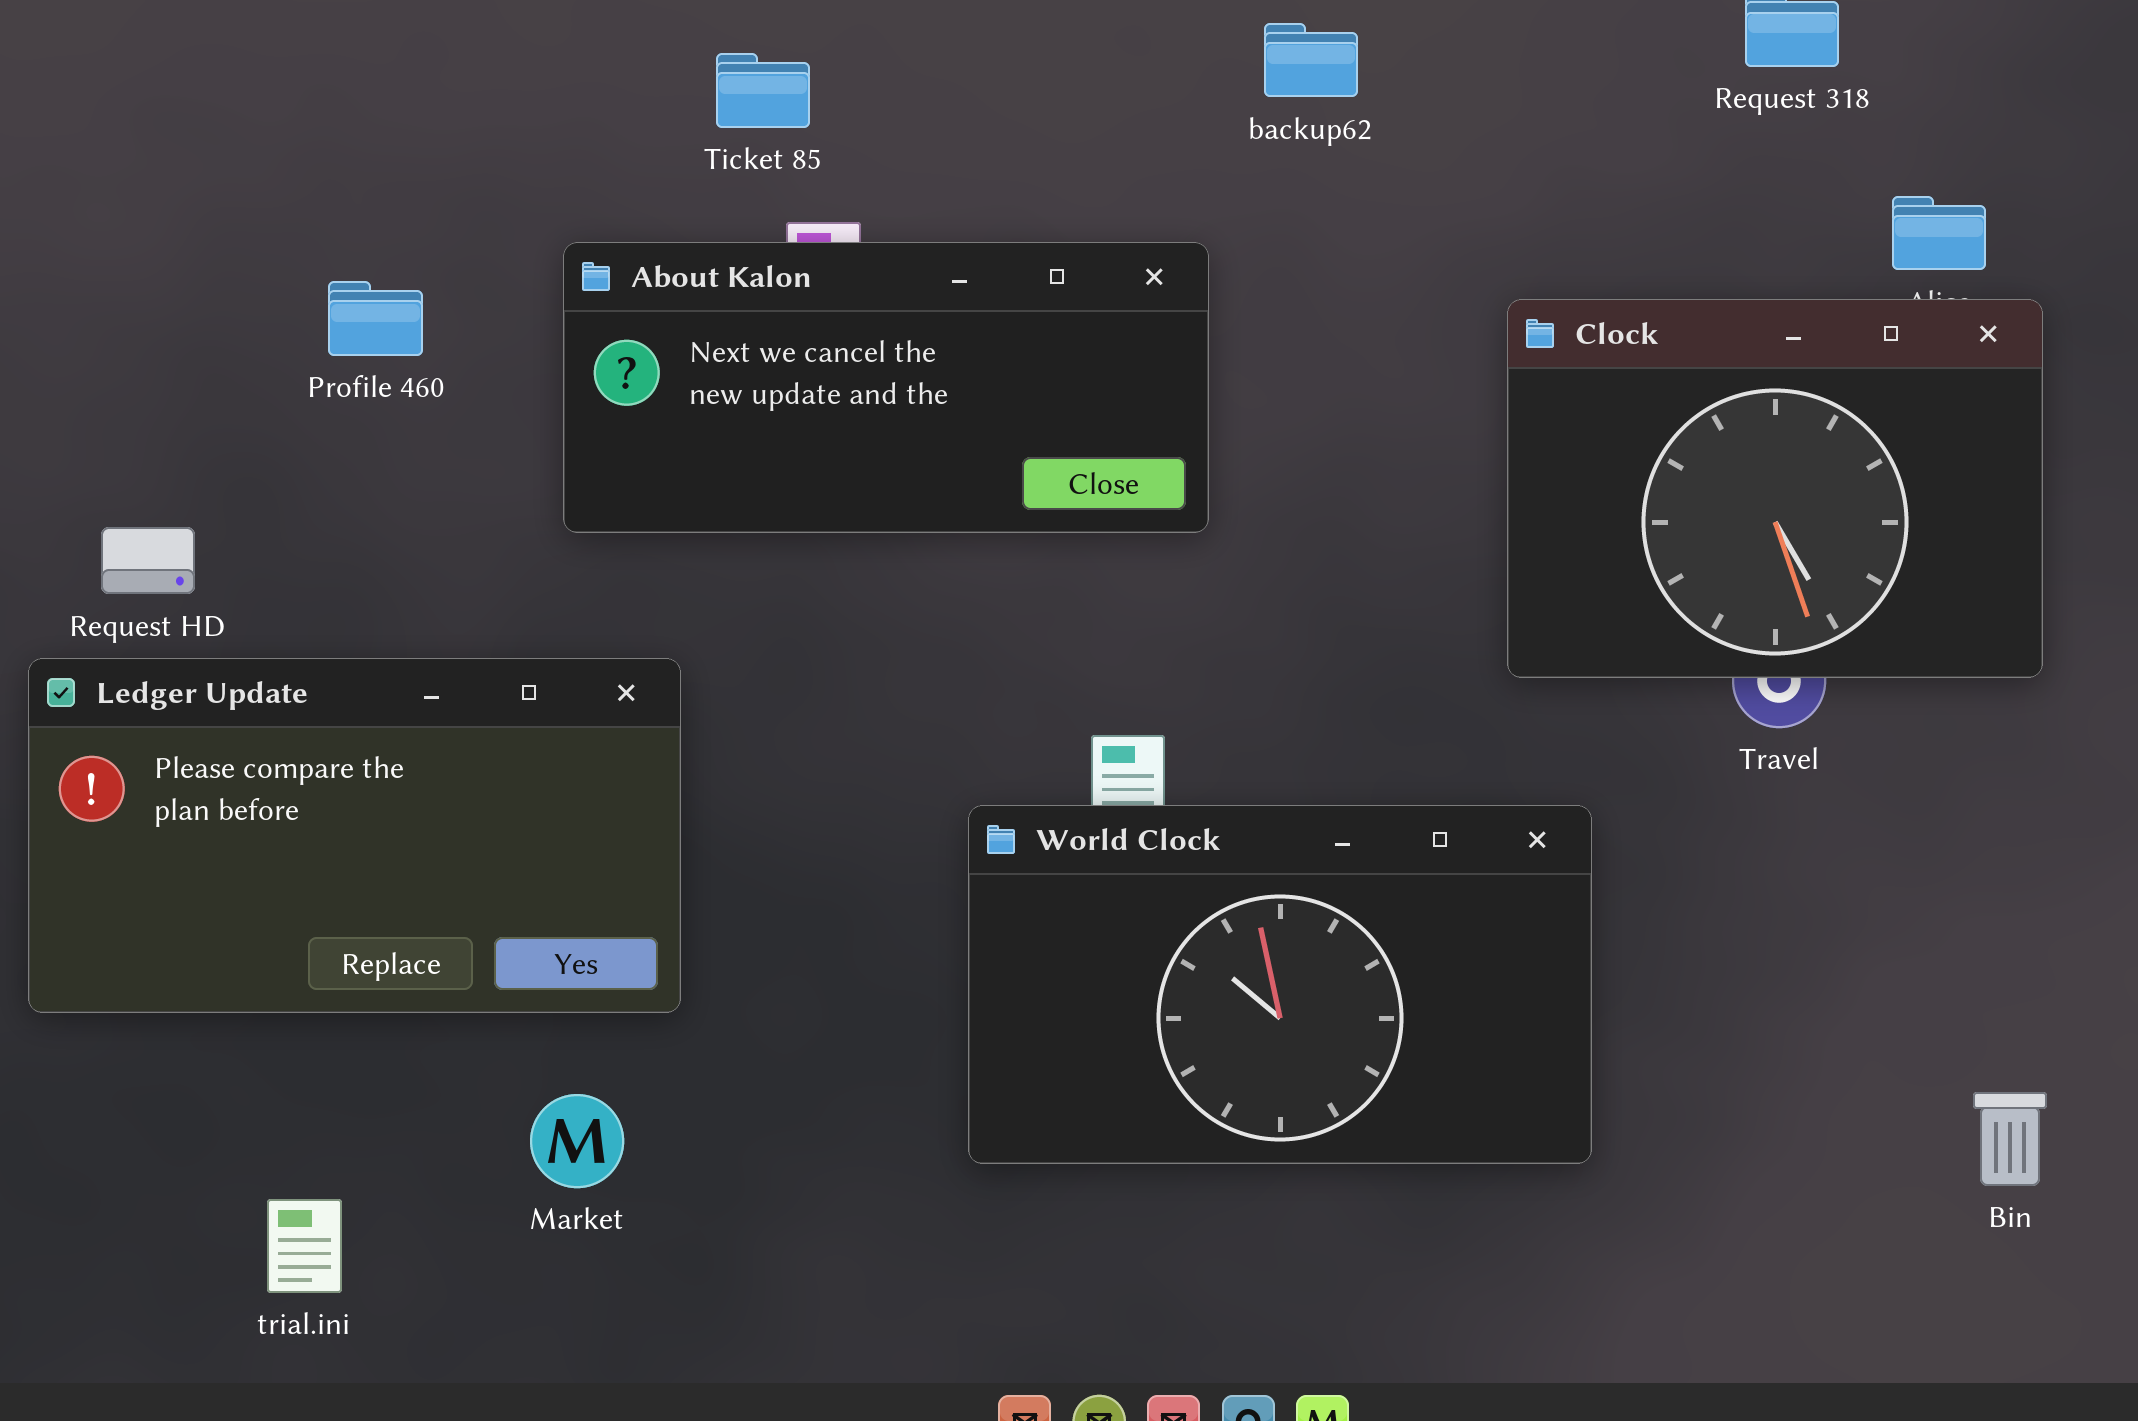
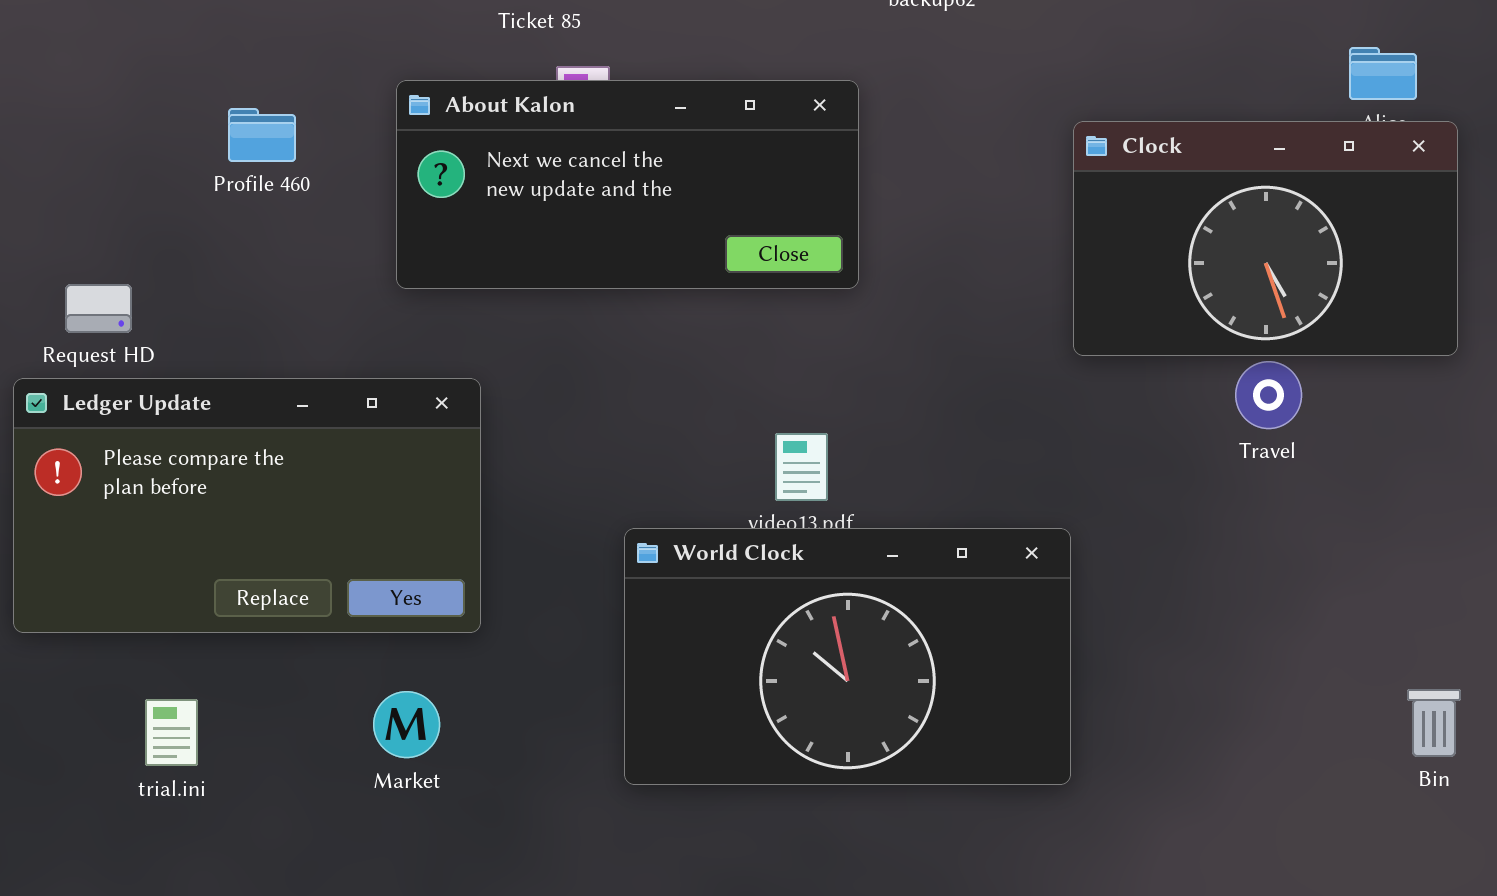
Clock: [1507,299,2043,678] -> [1073,121,1458,356], resized
World Clock: [968,805,1592,1164] -> [624,528,1071,785], moved
trial.ini: [267,1199,342,1293] -> [145,699,198,766], moved

